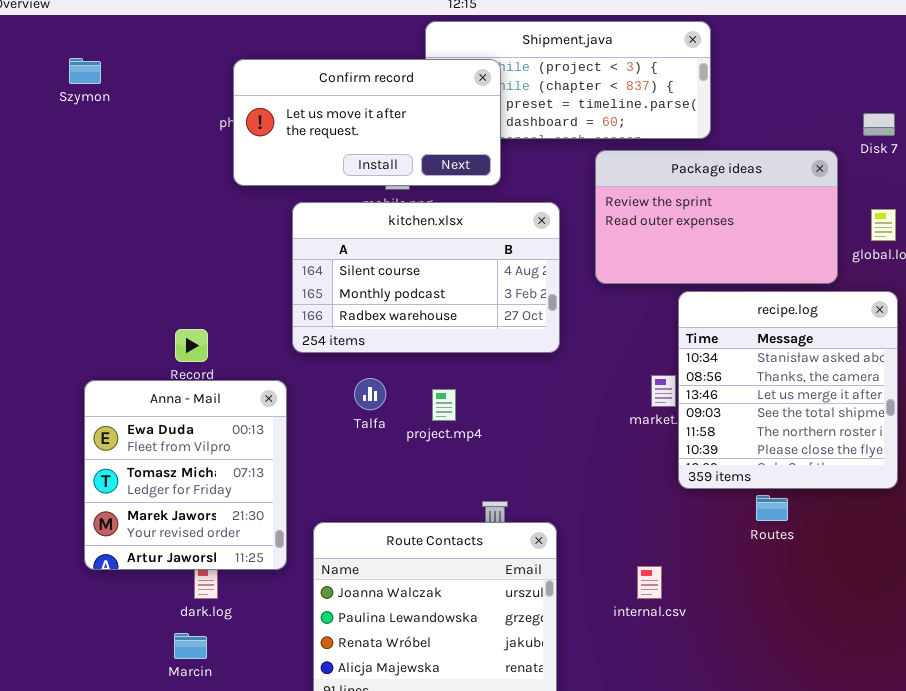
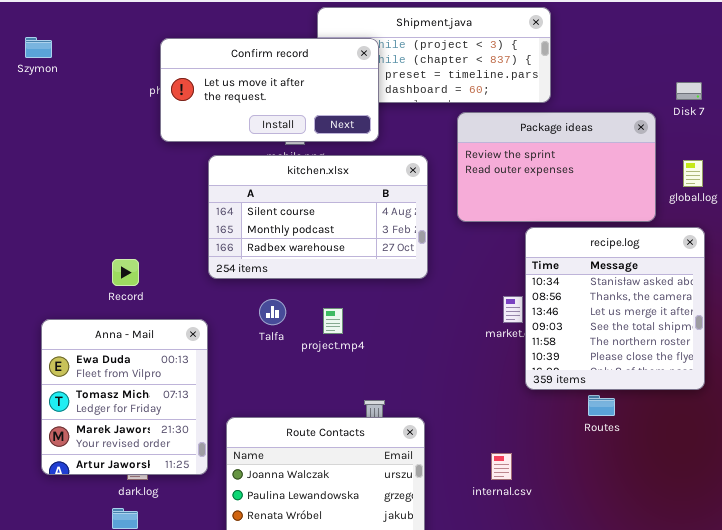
Anna - Mail: [84,380,287,570] -> [41,319,208,475], moved

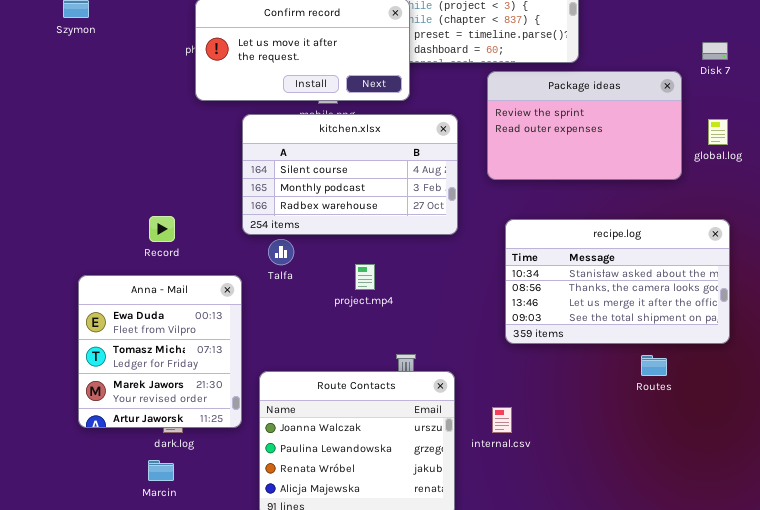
recipe.log: [525,227,705,390] -> [505,219,730,344], resized
Talfa: [259,299,286,325] -> [268,239,294,265], moved
Routes: [588,395,615,416] -> [641,355,667,376], moved
internal.csv: [491,453,512,480] -> [492,407,512,433], moved

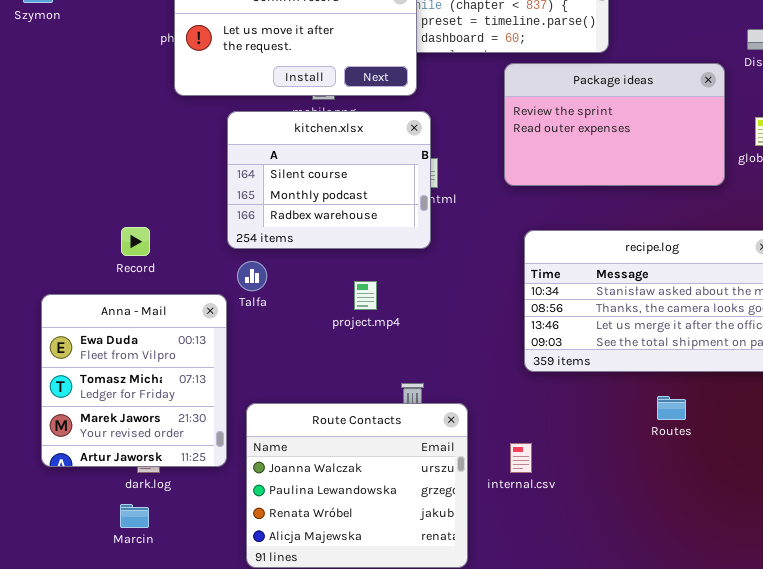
kitchen.xlsx: [242,114,458,235] -> [227,111,431,249], resized
Talfa: [268,239,294,265] -> [237,261,267,291], moved
Routes: [641,355,667,376] -> [657,396,686,420], moved

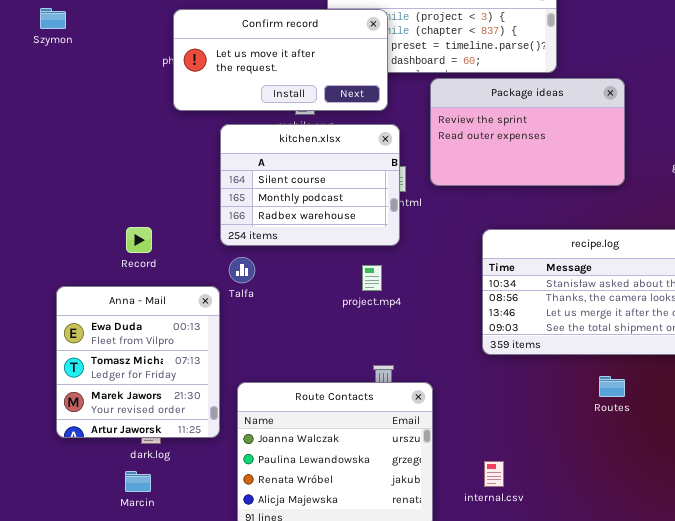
Package ideas: [504,63,725,186] -> [430,78,625,186], moved
project.mp4: [354,281,377,310] -> [362,265,382,291], moved
internal.csv: [510,443,532,473] -> [484,461,504,487], moved

